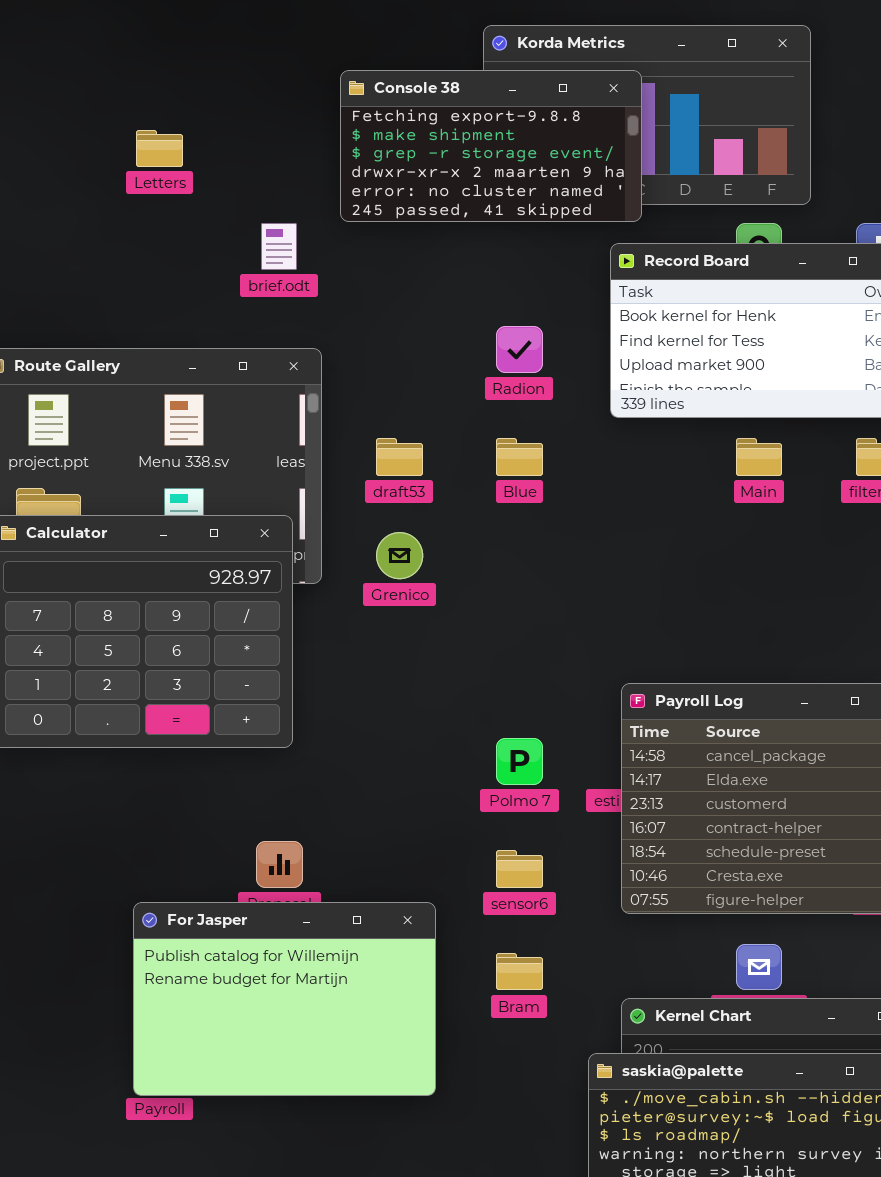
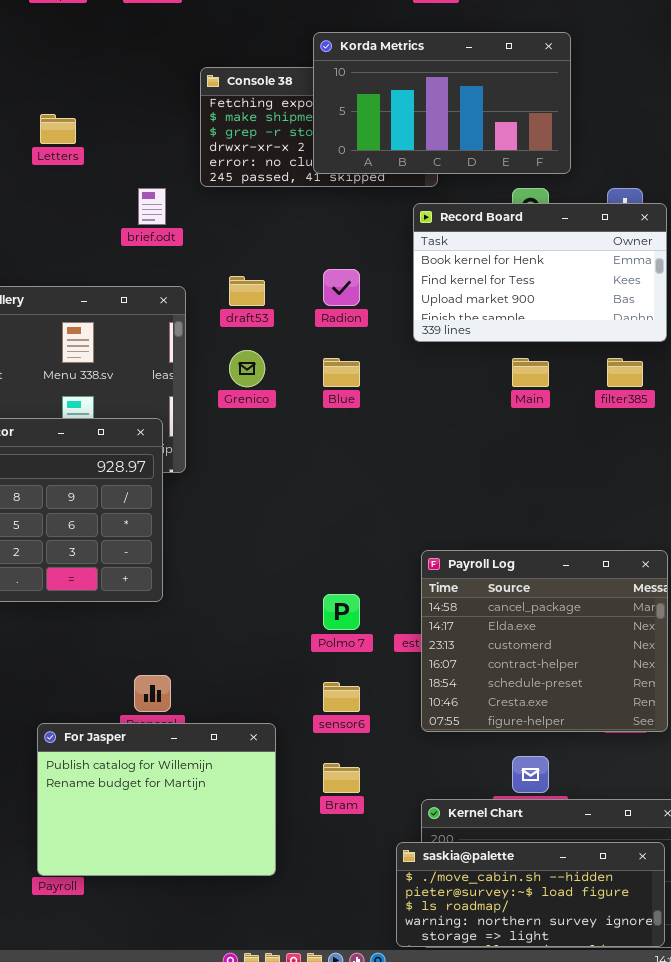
Korda Metrics: [483,25,811,205] -> [313,32,571,174], raised
draft53: [376,438,423,476] -> [229,276,265,306], moved
Grenico: [376,532,423,579] -> [229,350,265,387], moved

